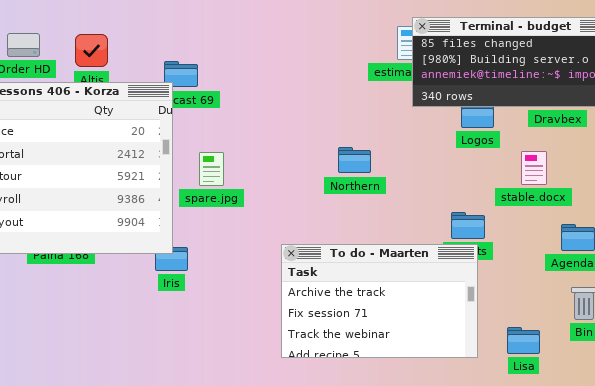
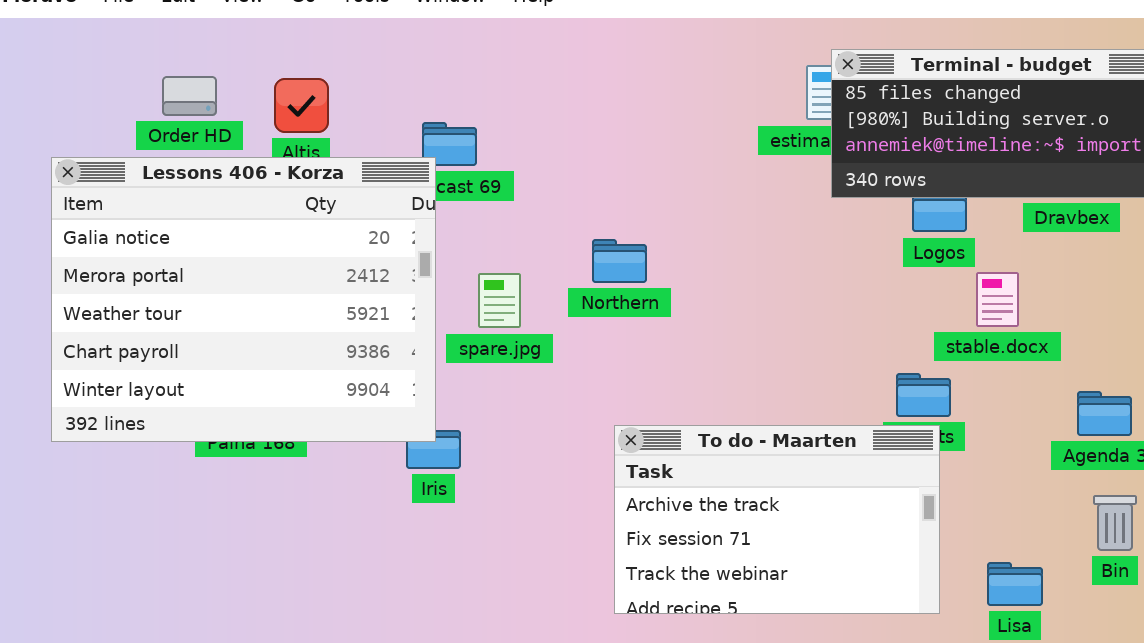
Northern: [338,147,371,173] -> [592,239,647,283], moved
stable.docx: [521,151,547,185] -> [976,272,1019,327], moved

